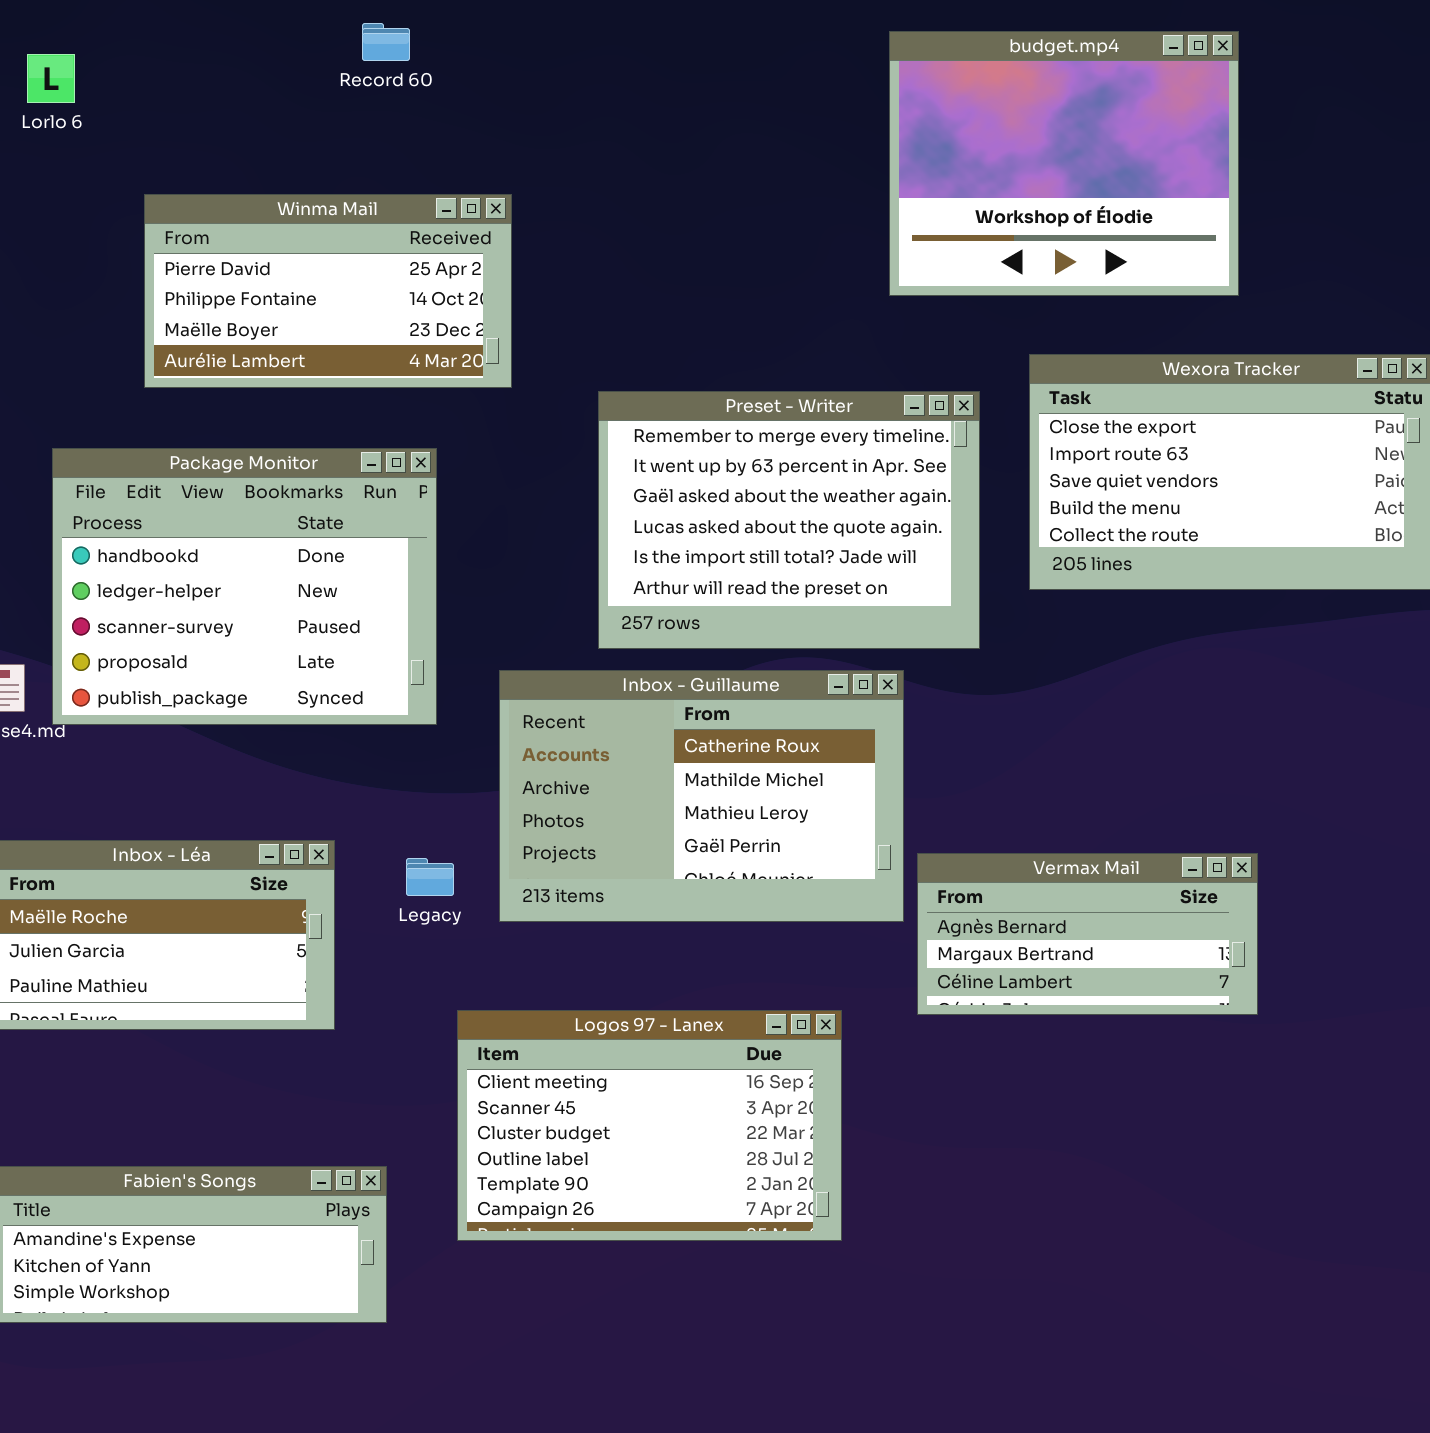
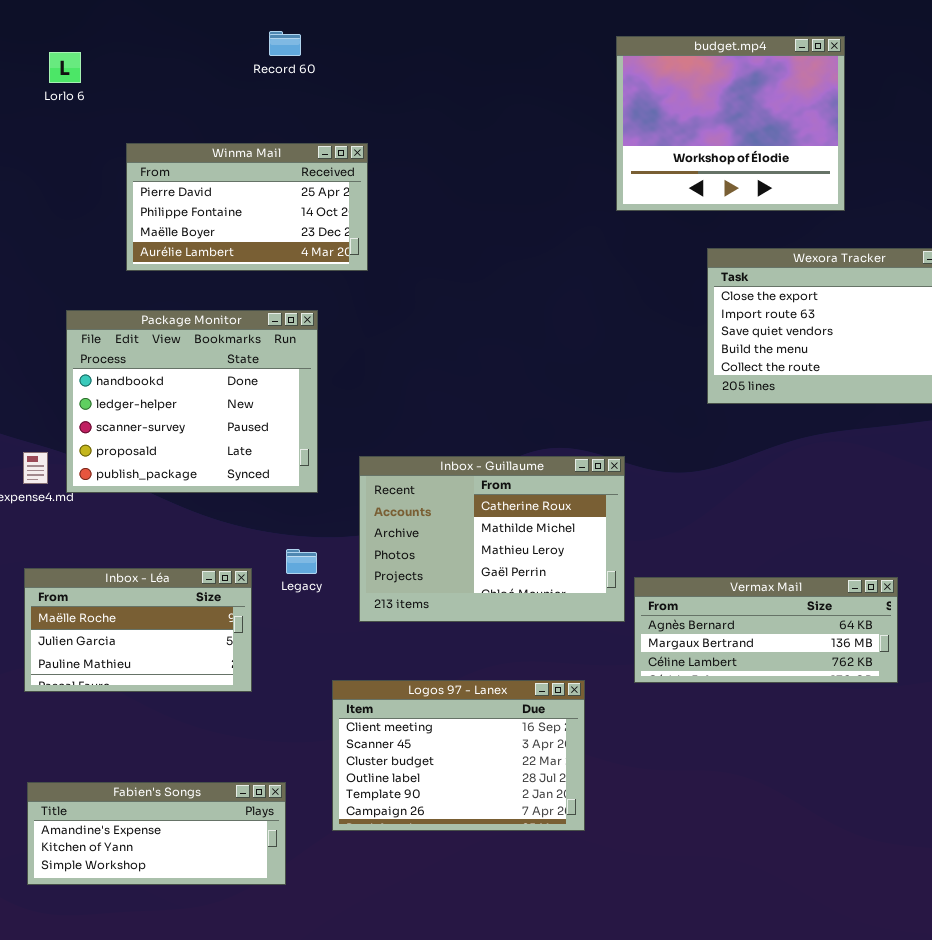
Preset - Writer: [598,391,980,649] -> none, closed
Vermax Mail: [917,853,1258,1015] -> [634,577,898,683], resized
Legacy: [406,858,454,896] -> [286,549,317,574], moved

